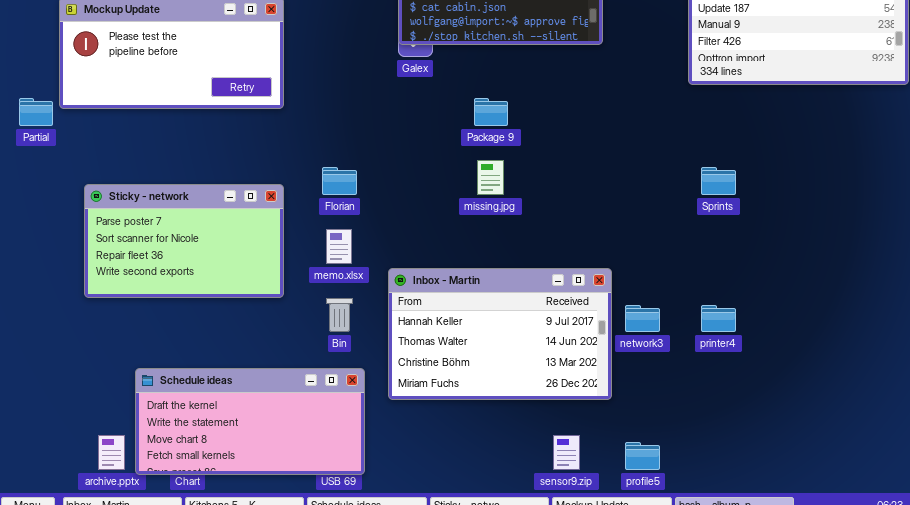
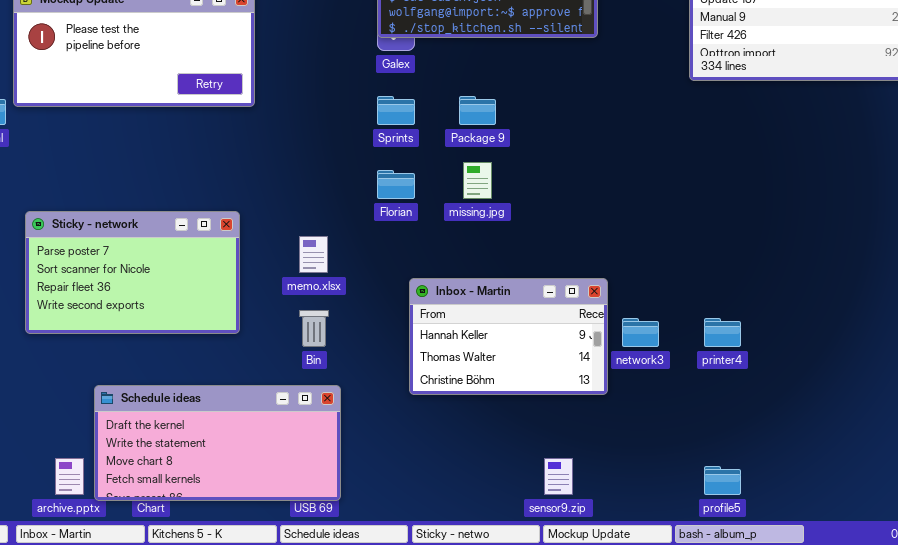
Florian: [322,167,357,195] -> [377,170,415,199], moved
Sprints: [701,167,736,195] -> [377,96,415,125], moved
Sticky - network: [84,184,284,298] -> [25,211,240,334], moved
Inbox - Martin: [388,268,612,400] -> [409,278,608,395], resized
profile5: [625,442,660,470] -> [704,466,741,495], moved

